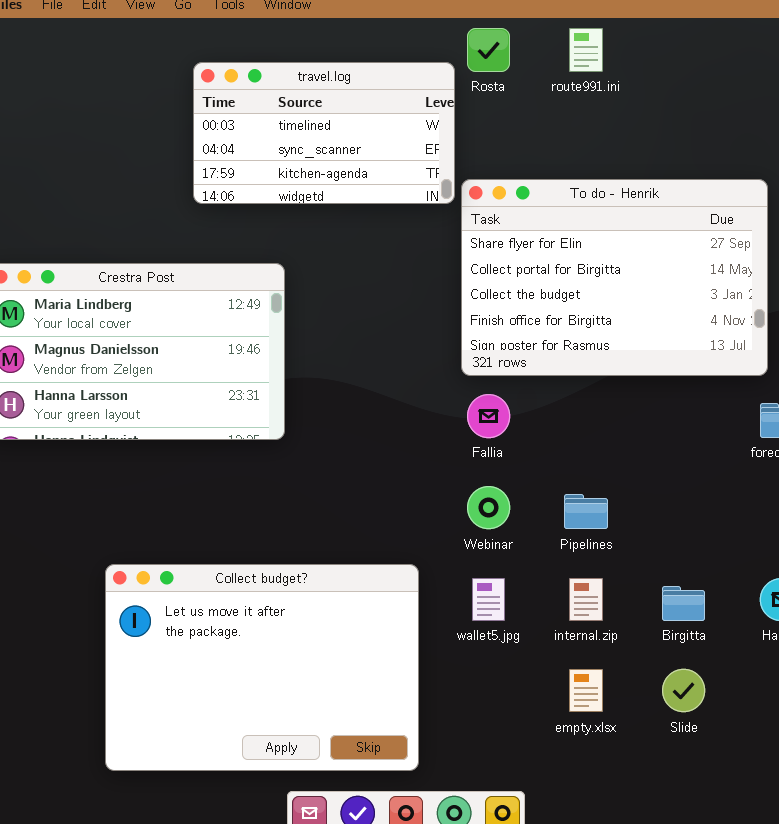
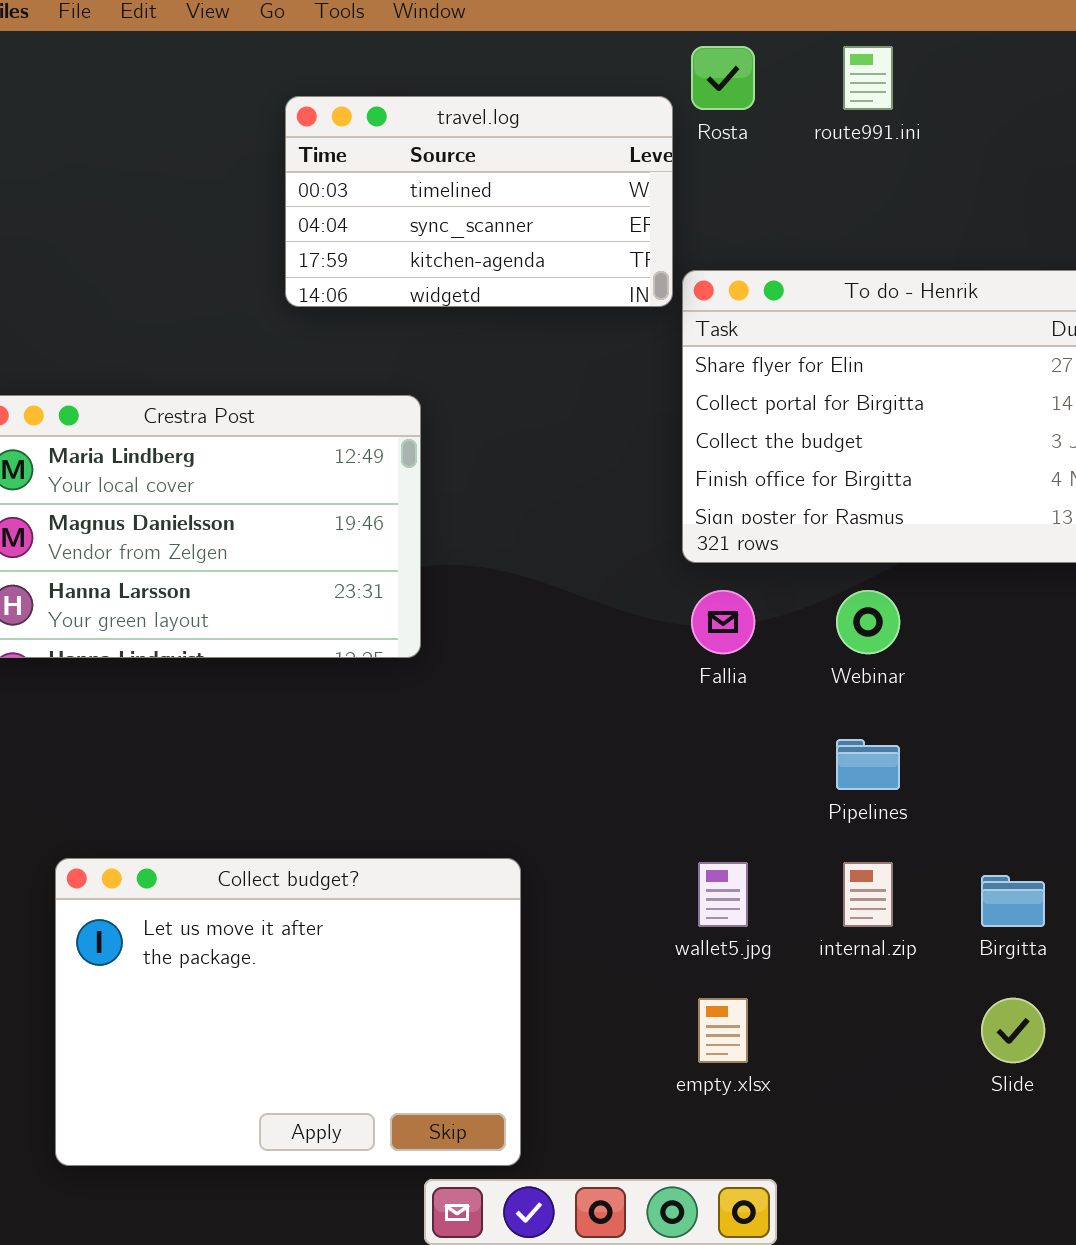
Webinar: [467,486,510,529] -> [836,590,900,654], moved
Collect budget?: [105,564,419,771] -> [55,858,521,1166], moved
empty.xlsx: [569,669,603,712] -> [698,998,748,1063], moved

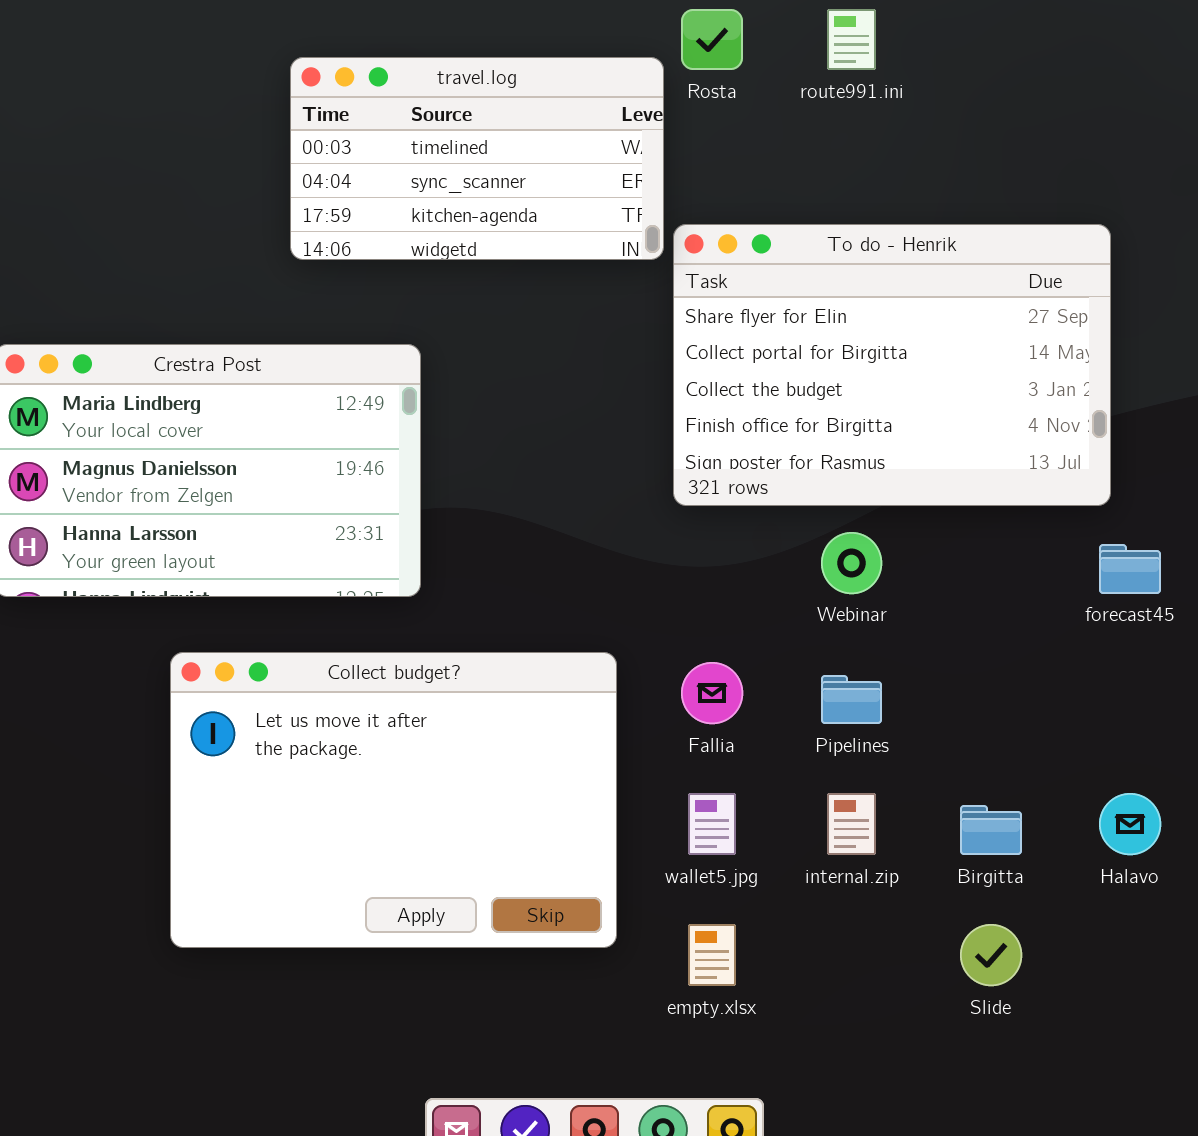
Fallia: [691,590,755,654] -> [681,662,743,724], moved
Collect budget?: [55,858,521,1166] -> [170,652,617,948], moved

